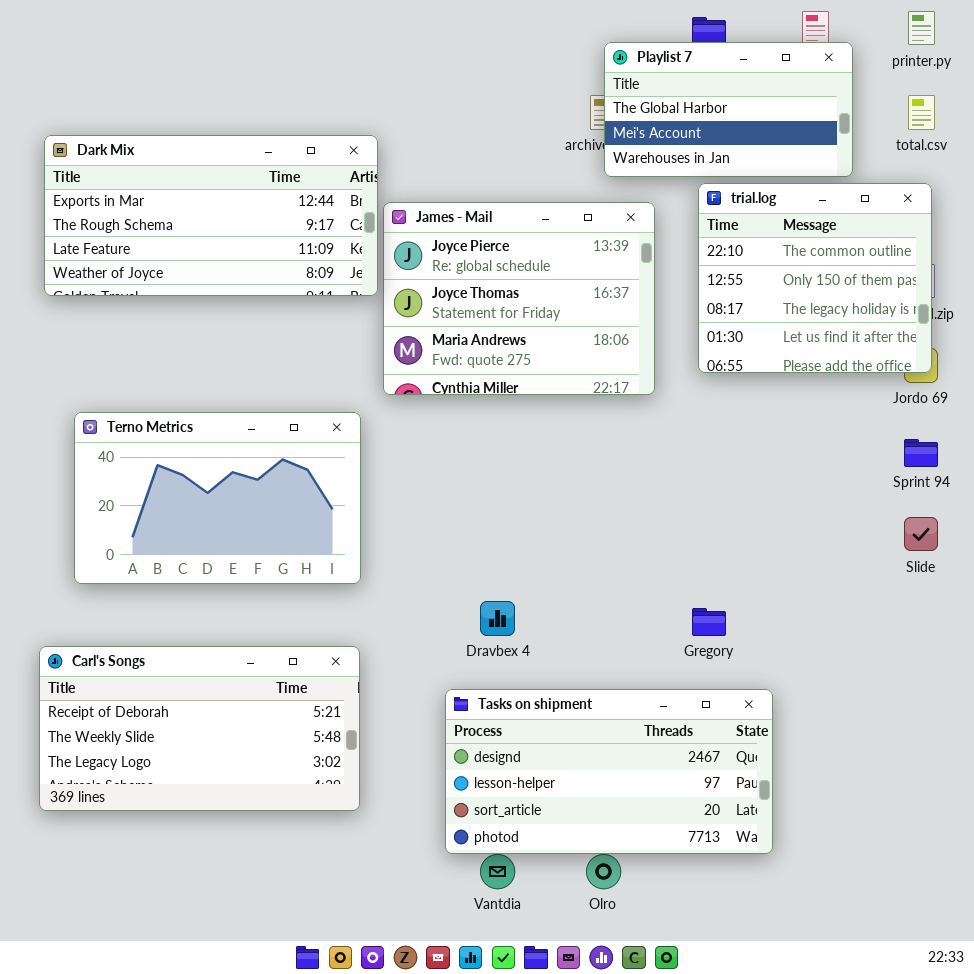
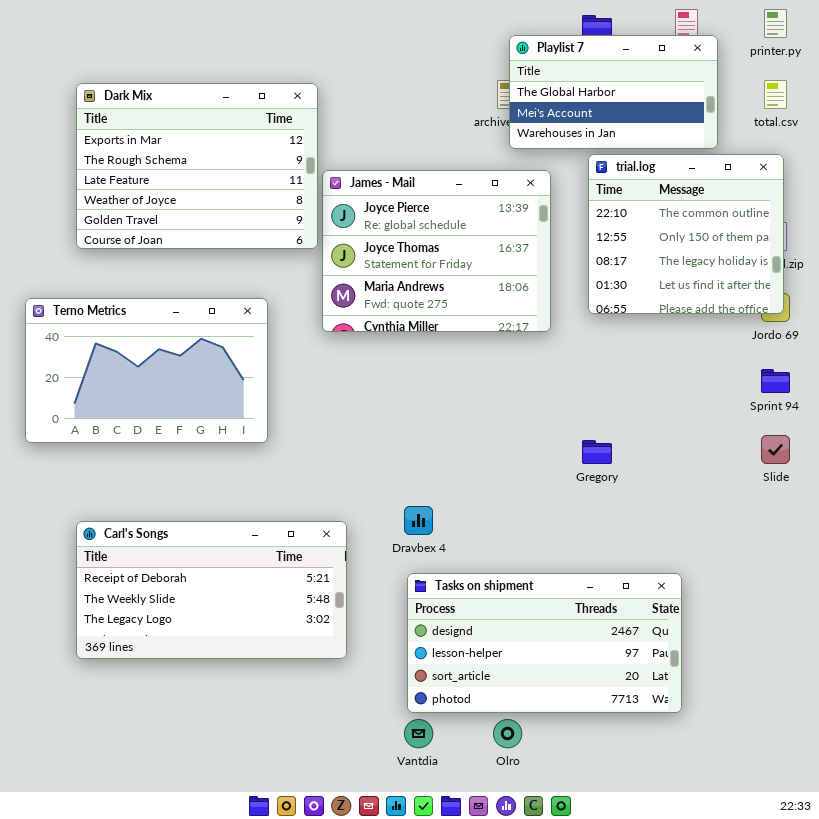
Dark Mix: [44,135,378,296] -> [76,83,318,249], resized
Terno Metrics: [74,412,361,584] -> [25,298,268,443], moved
Gregory: [692,608,726,636] -> [582,440,612,464], moved
Carl's Songs: [39,646,360,811] -> [76,521,347,659], moved
Tasks on shipment: [445,689,773,854] -> [407,573,682,713], moved

